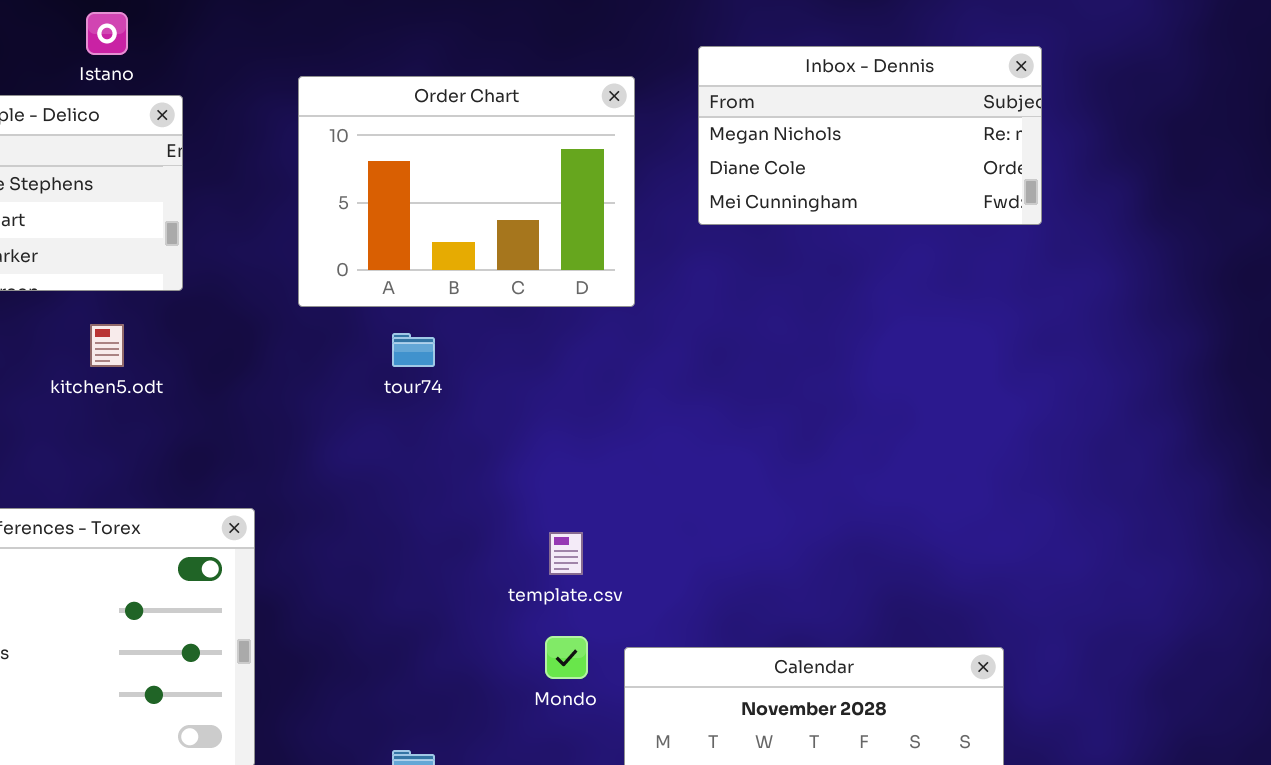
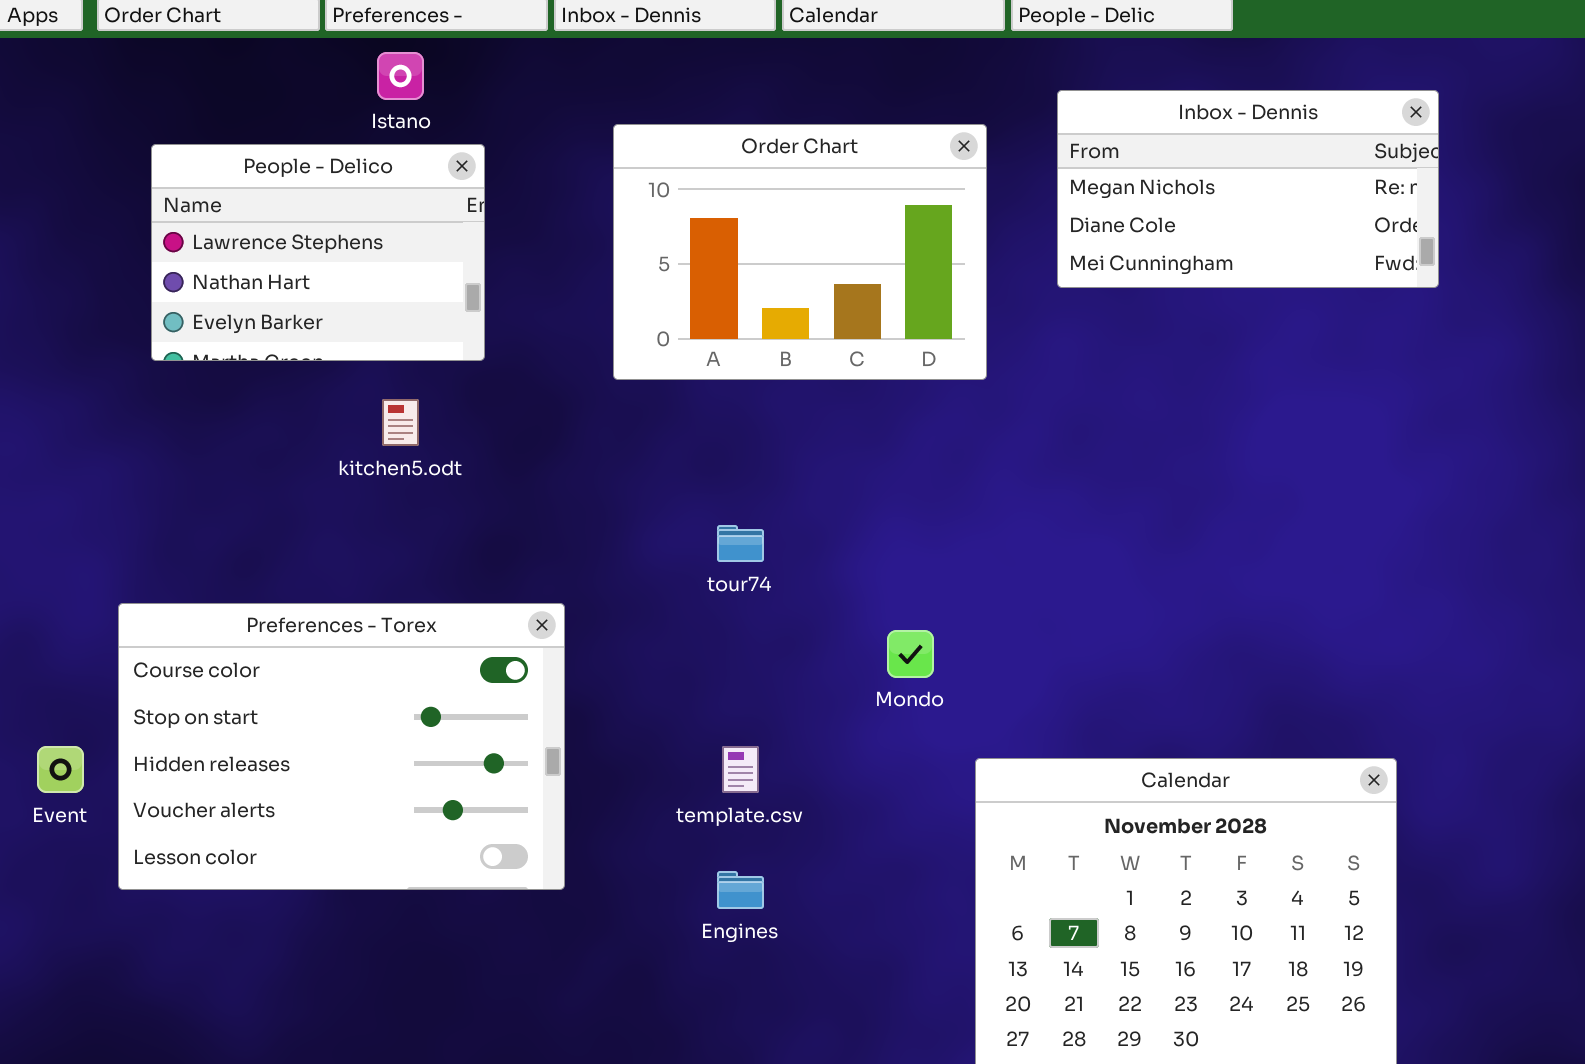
tour74: [392,333,435,367] -> [717,525,764,562], moved
template.csv: [549,532,583,575] -> [722,746,759,793], moved
Mondo: [545,636,588,679] -> [887,630,934,678], moved

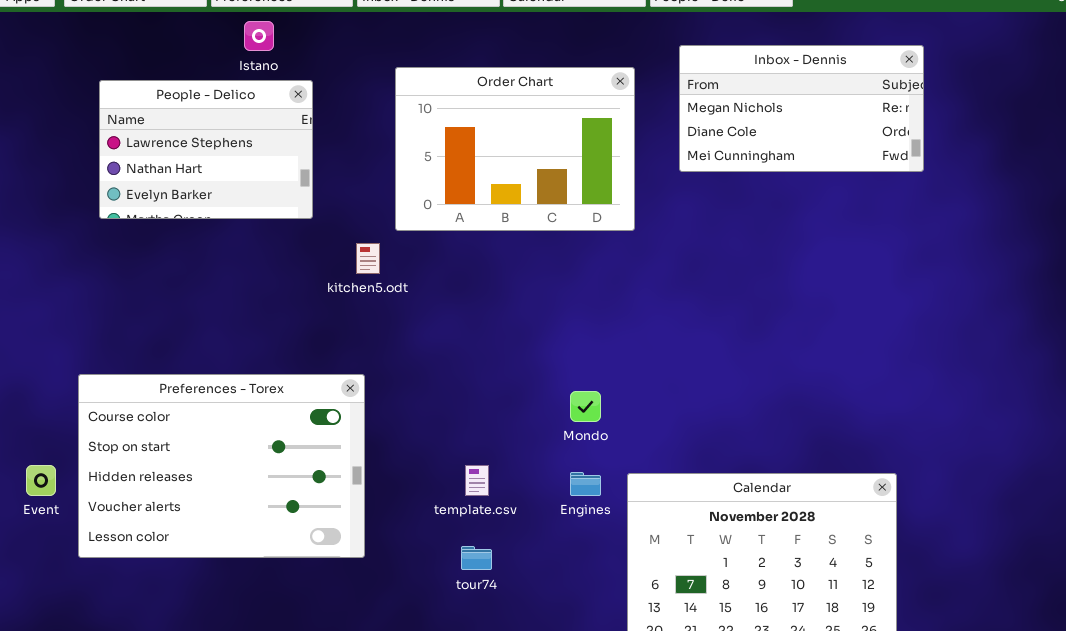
kitchen5.odt: [382,399,419,446] -> [356,243,380,274], moved
tour74: [717,525,764,562] -> [461,546,492,570], moved
Engines: [717,871,764,909] -> [570,472,601,496], moved

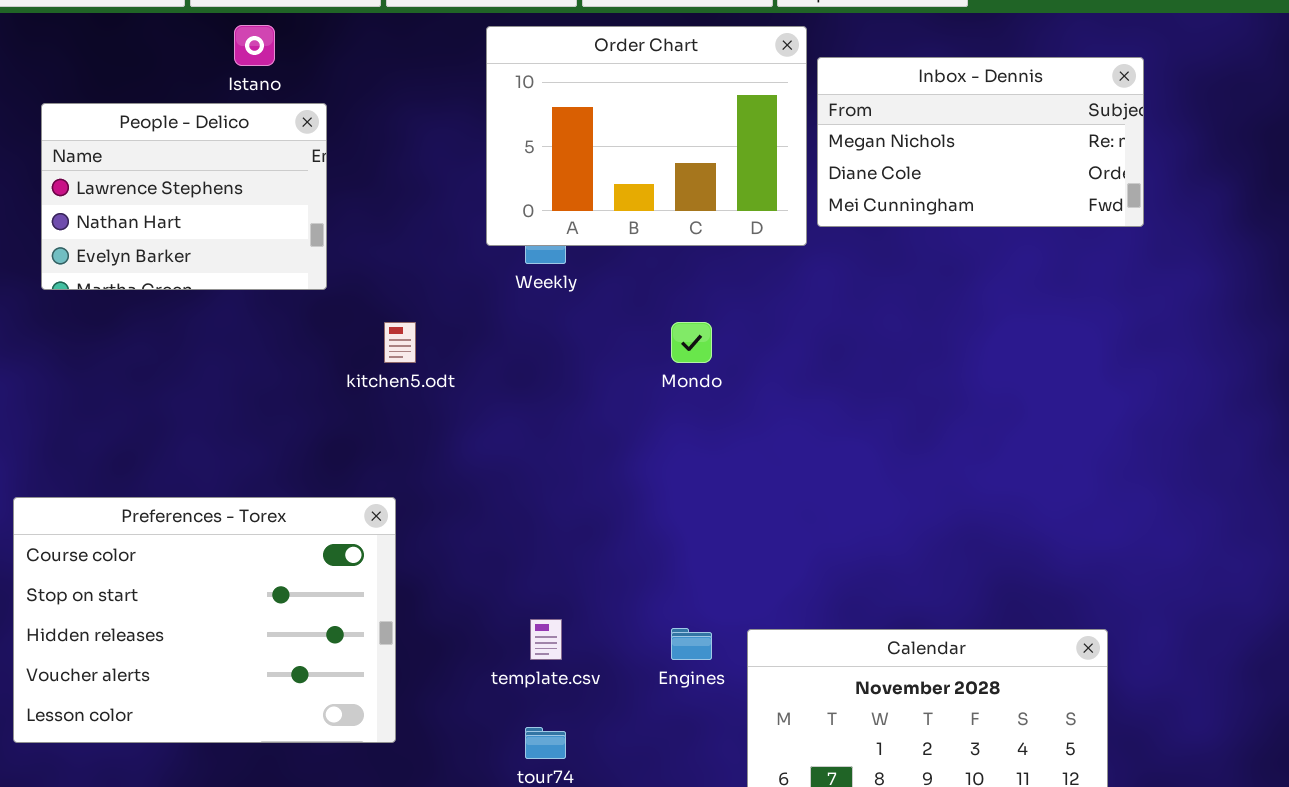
Order Chart: [395,67,635,231] -> [486,26,807,246], moved
Mondo: [570,391,601,422] -> [671,322,712,363], moved

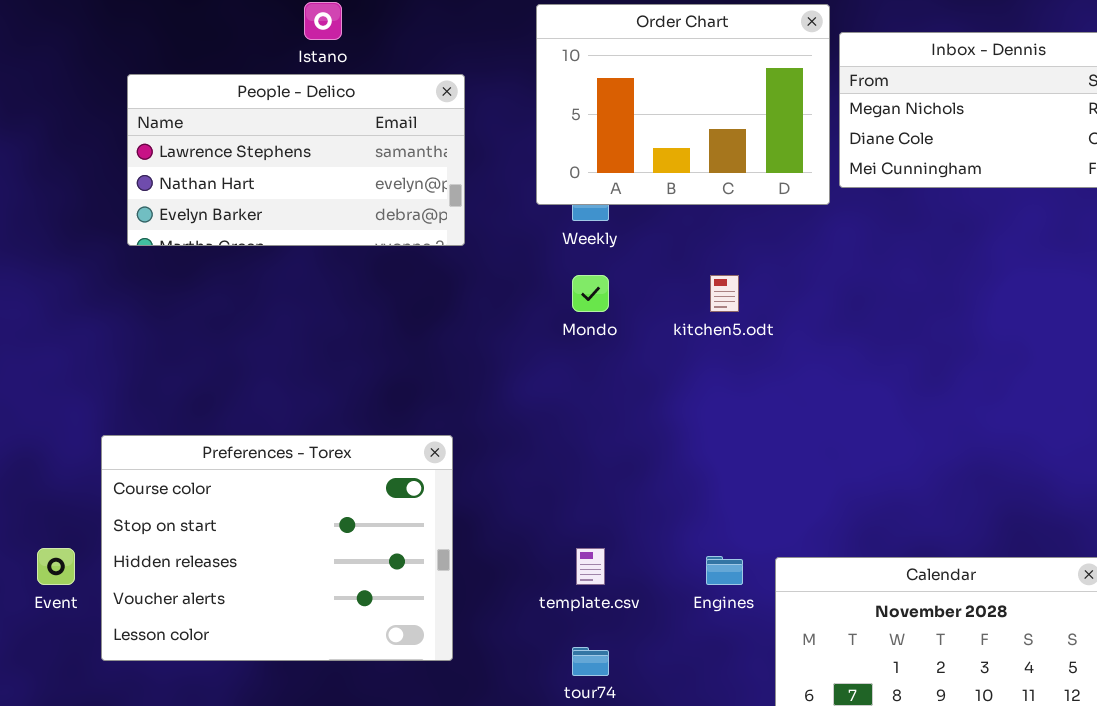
People - Delico: [41,103,327,290] -> [127,74,465,246], resized
kitchen5.odt: [384,322,416,363] -> [710,275,739,312], moved
Mondo: [671,322,712,363] -> [572,275,609,312], moved

